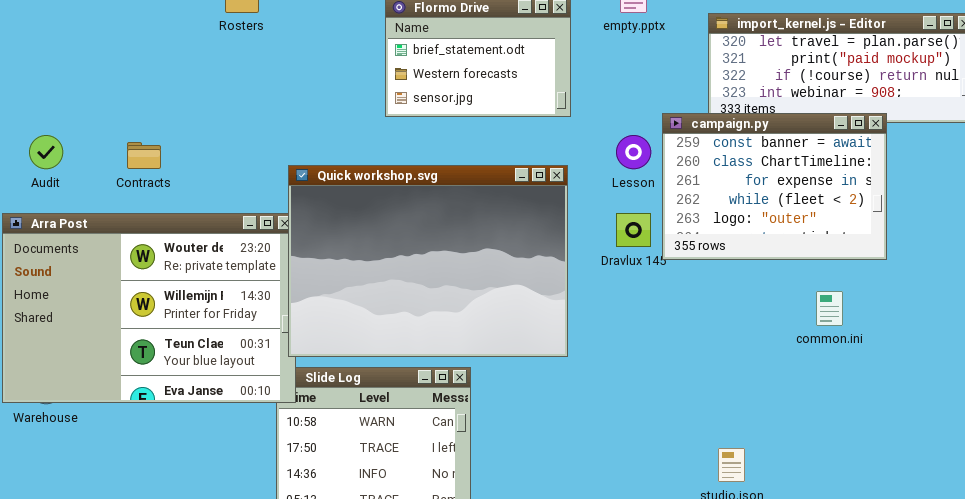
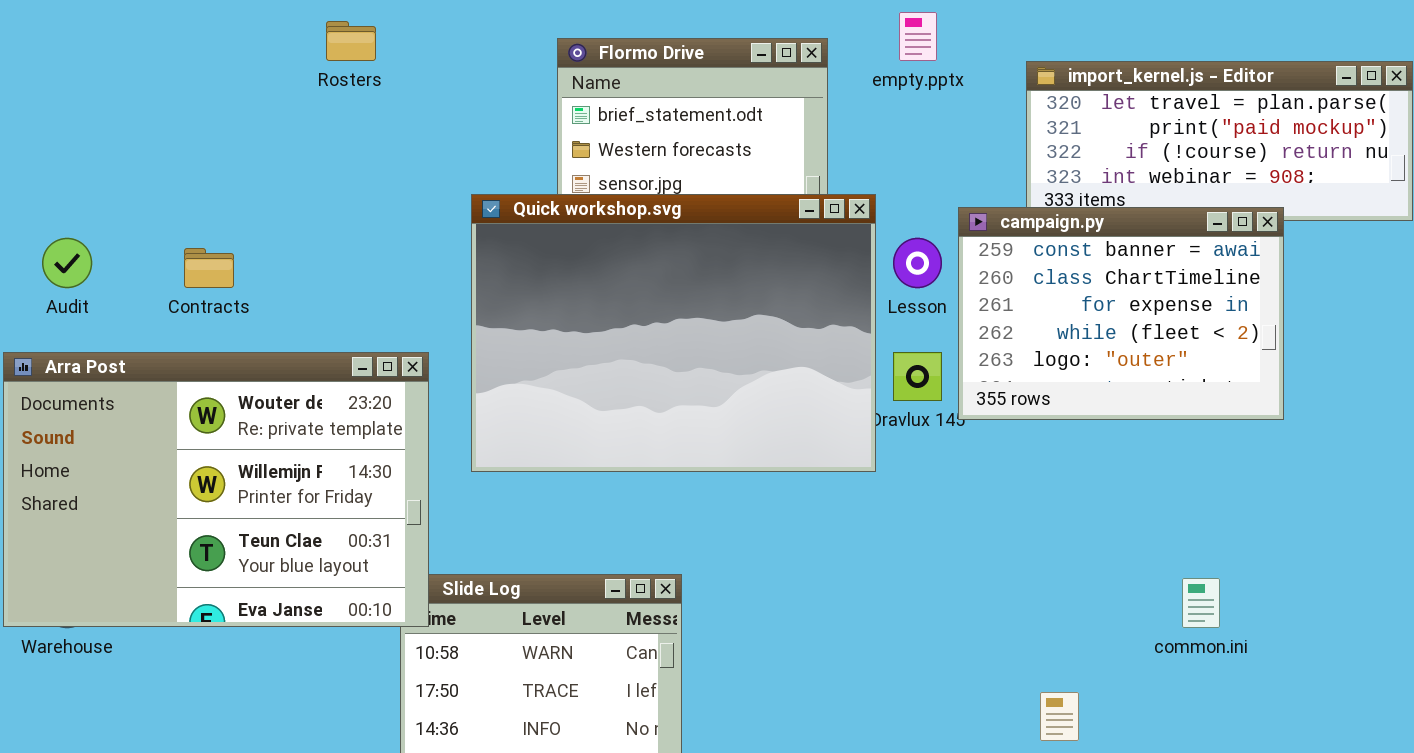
Quick workshop.svg: [288,165,568,357] -> [471,194,876,472], moved
common.ini: [816,291,843,326] -> [1182,578,1220,628], moved

